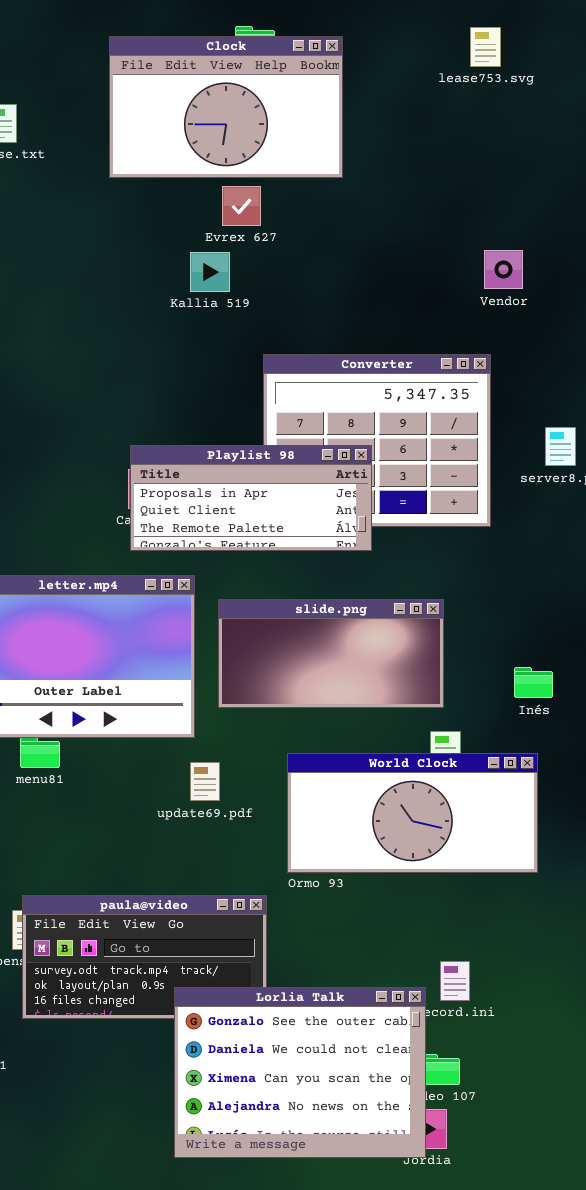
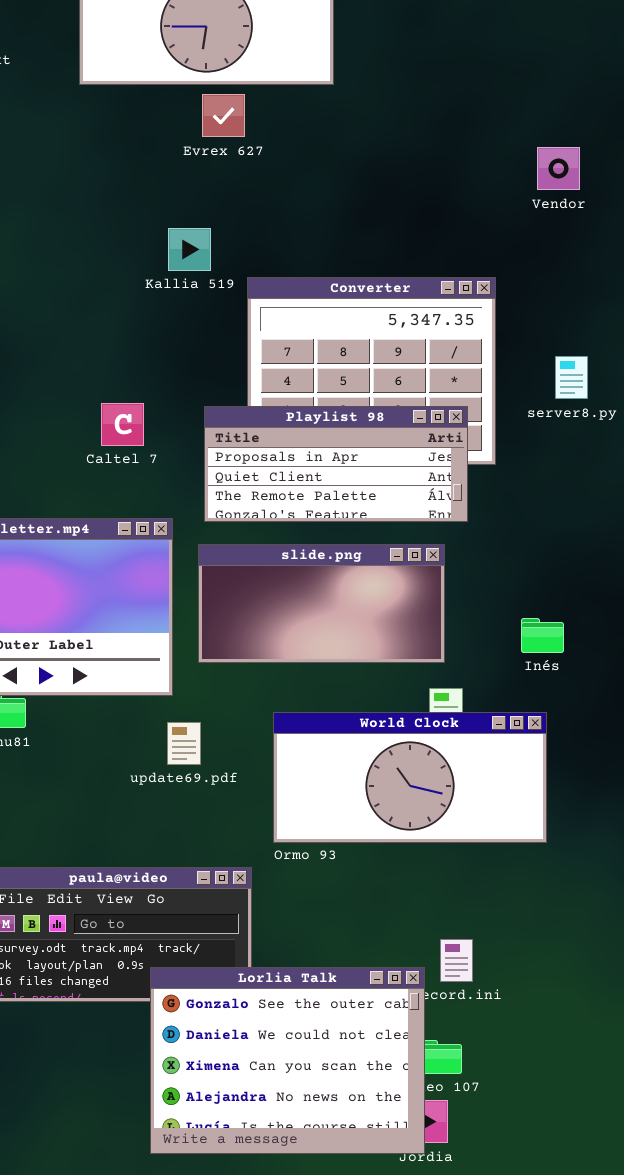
Vendor: [484,250,523,289] -> [537,147,580,190], moved
Kallia 519: [190,252,230,292] -> [168,228,211,271], moved
Playlist 98: [130,445,372,551] -> [204,406,468,522], moved

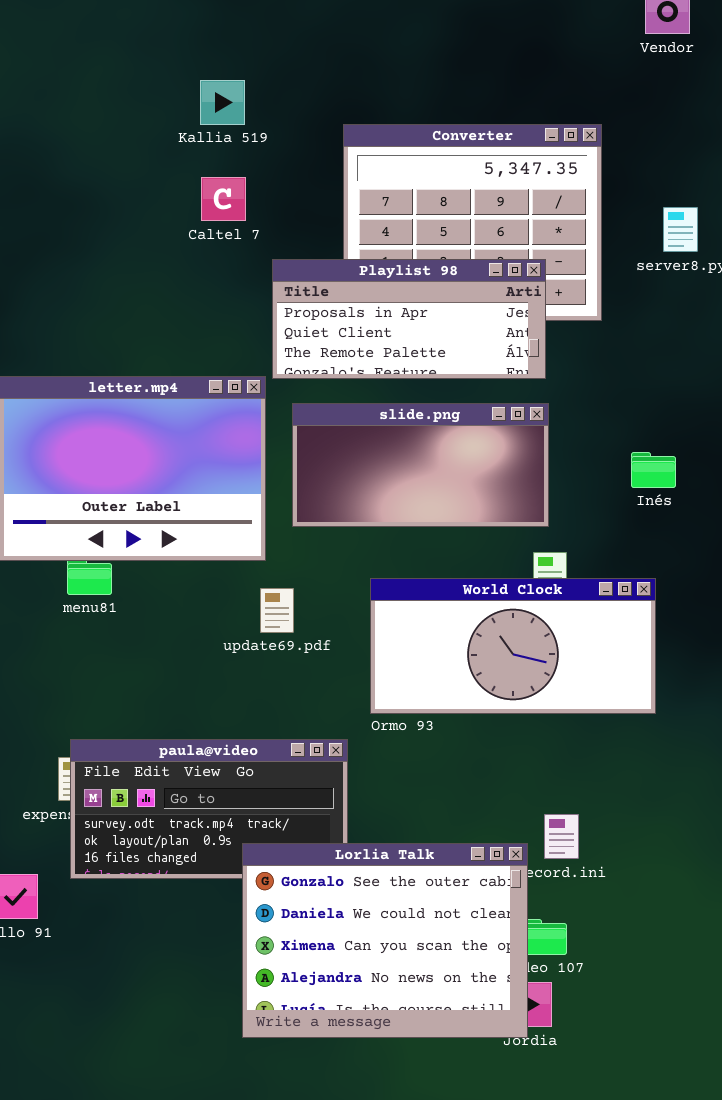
Kallia 519: [168,228,211,271] -> [200,80,245,125], moved
Caltel 7: [101,403,144,446] -> [201,177,246,221], moved
Playlist 98: [204,406,468,522] -> [272,259,546,379], moved
Inés: [521,618,564,653] -> [631,452,676,488], moved

